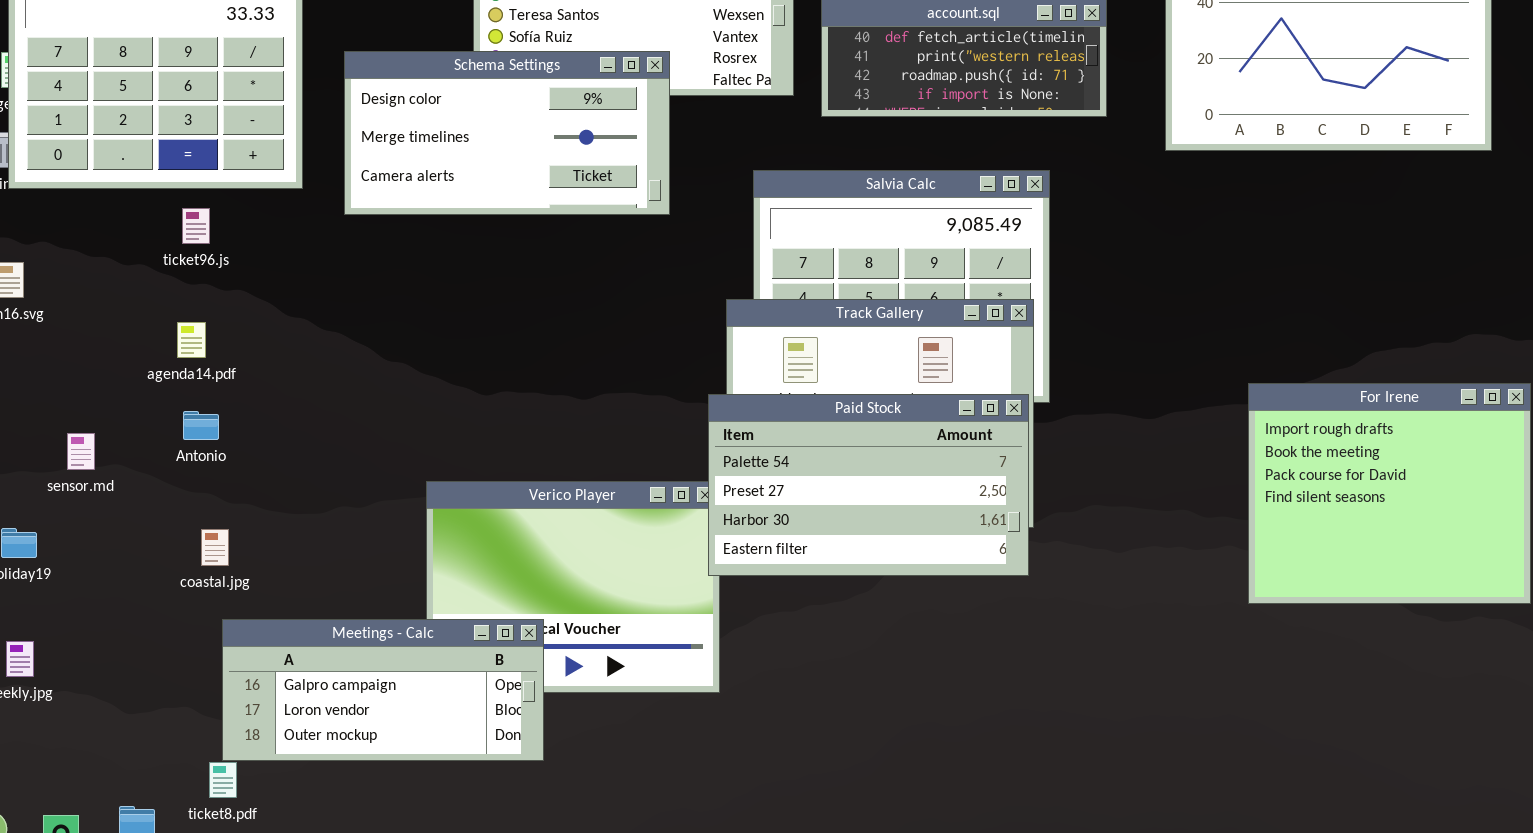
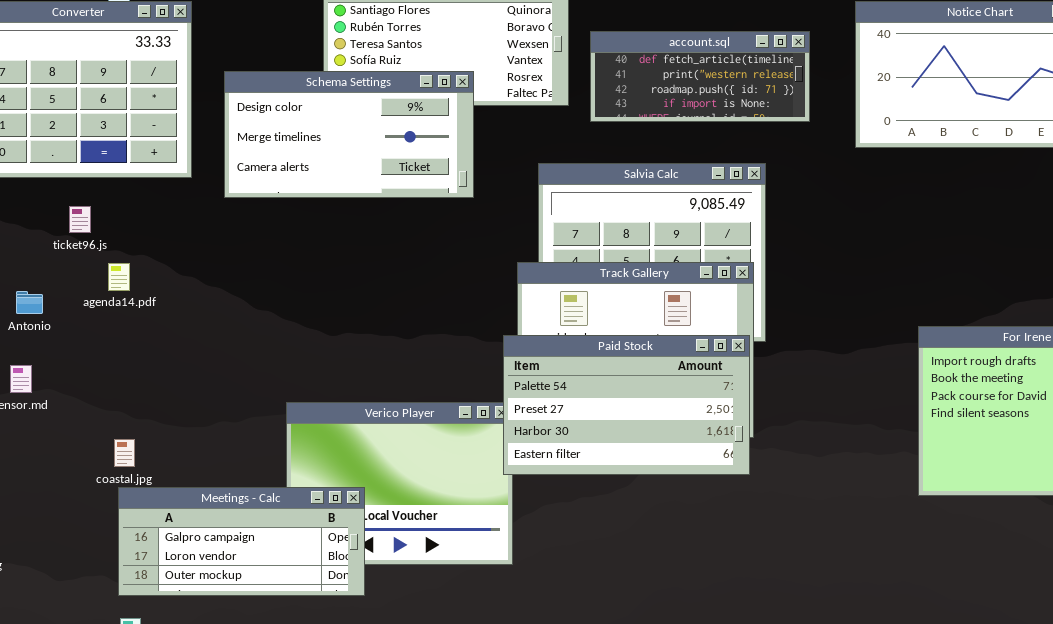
ticket96.js: [182,208,210,244] -> [69,206,91,233], moved
agenda14.pdf: [177,322,206,358] -> [108,263,130,291], moved
Antonio: [183,411,219,440] -> [16,291,43,314], moved
Meetings - Calc: [222,619,544,761] -> [118,487,365,596], moved

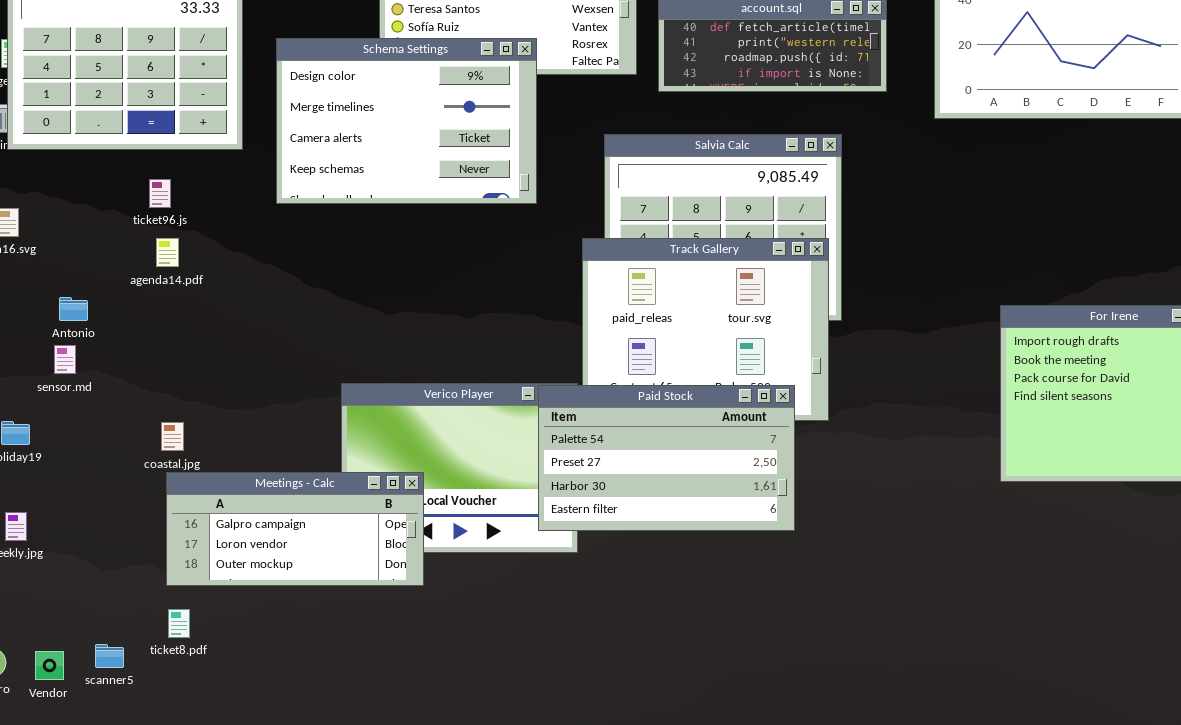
Schema Settings: [224,71,474,198] -> [276,38,537,204], resized
ticket96.js: [69,206,91,233] -> [149,179,171,208], moved
Antonio: [16,291,43,314] -> [59,297,88,321], moved
Paid Stock: [503,335,750,475] -> [538,385,795,531], moved

